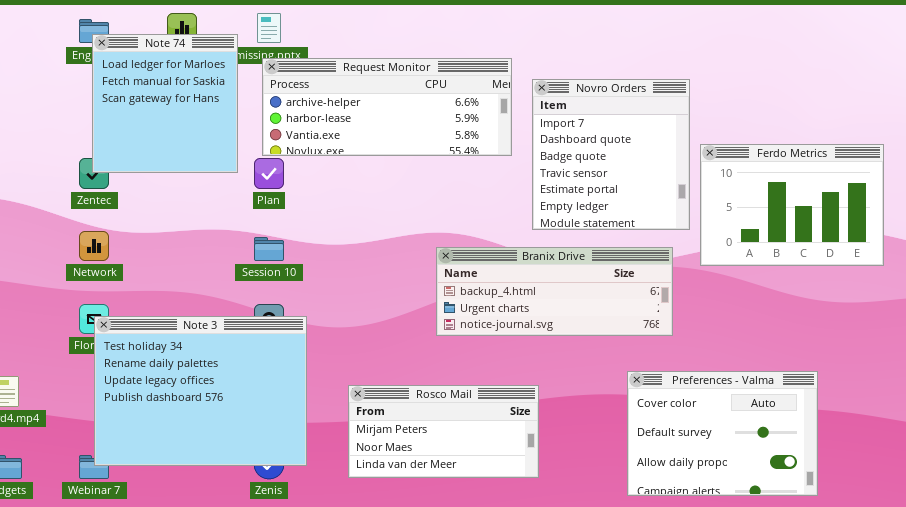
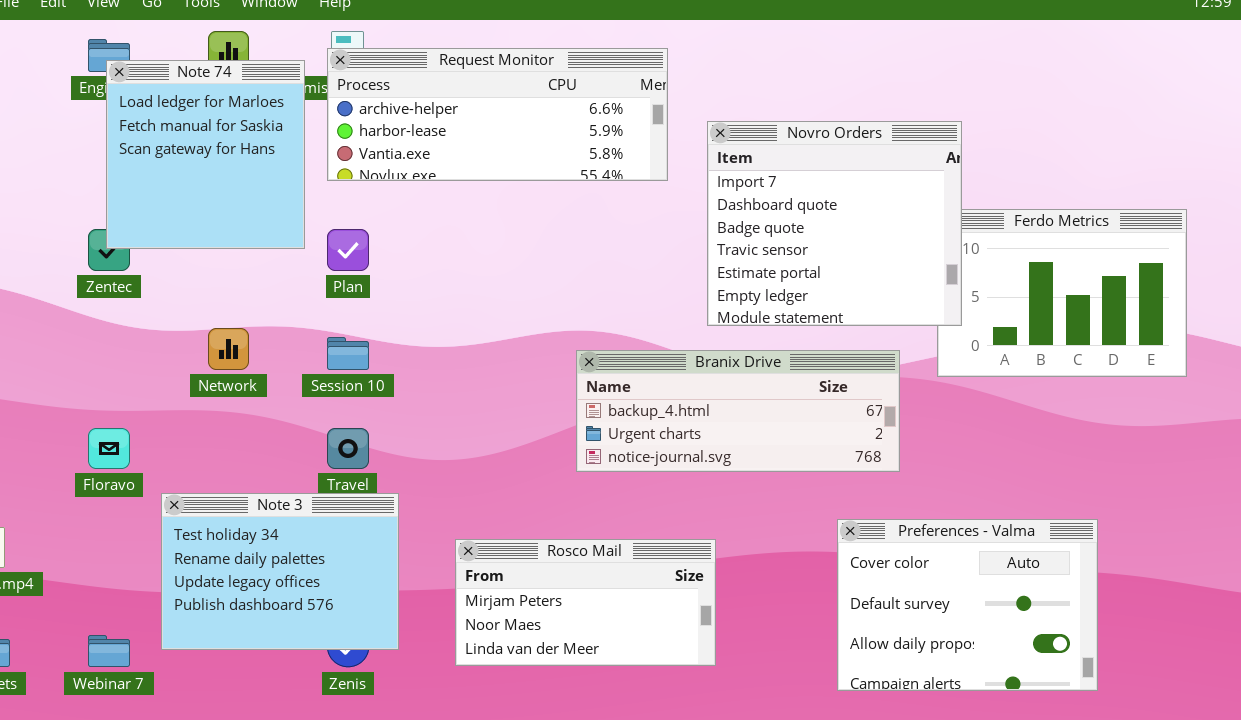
Request Monitor: [262,58,512,156] -> [327,48,668,181], moved
Novro Orders: [532,79,690,230] -> [707,121,962,326], resized
Network: [79,231,109,261] -> [208,328,249,370], moved
Note 3: [94,316,307,466] -> [161,493,399,650], resized

